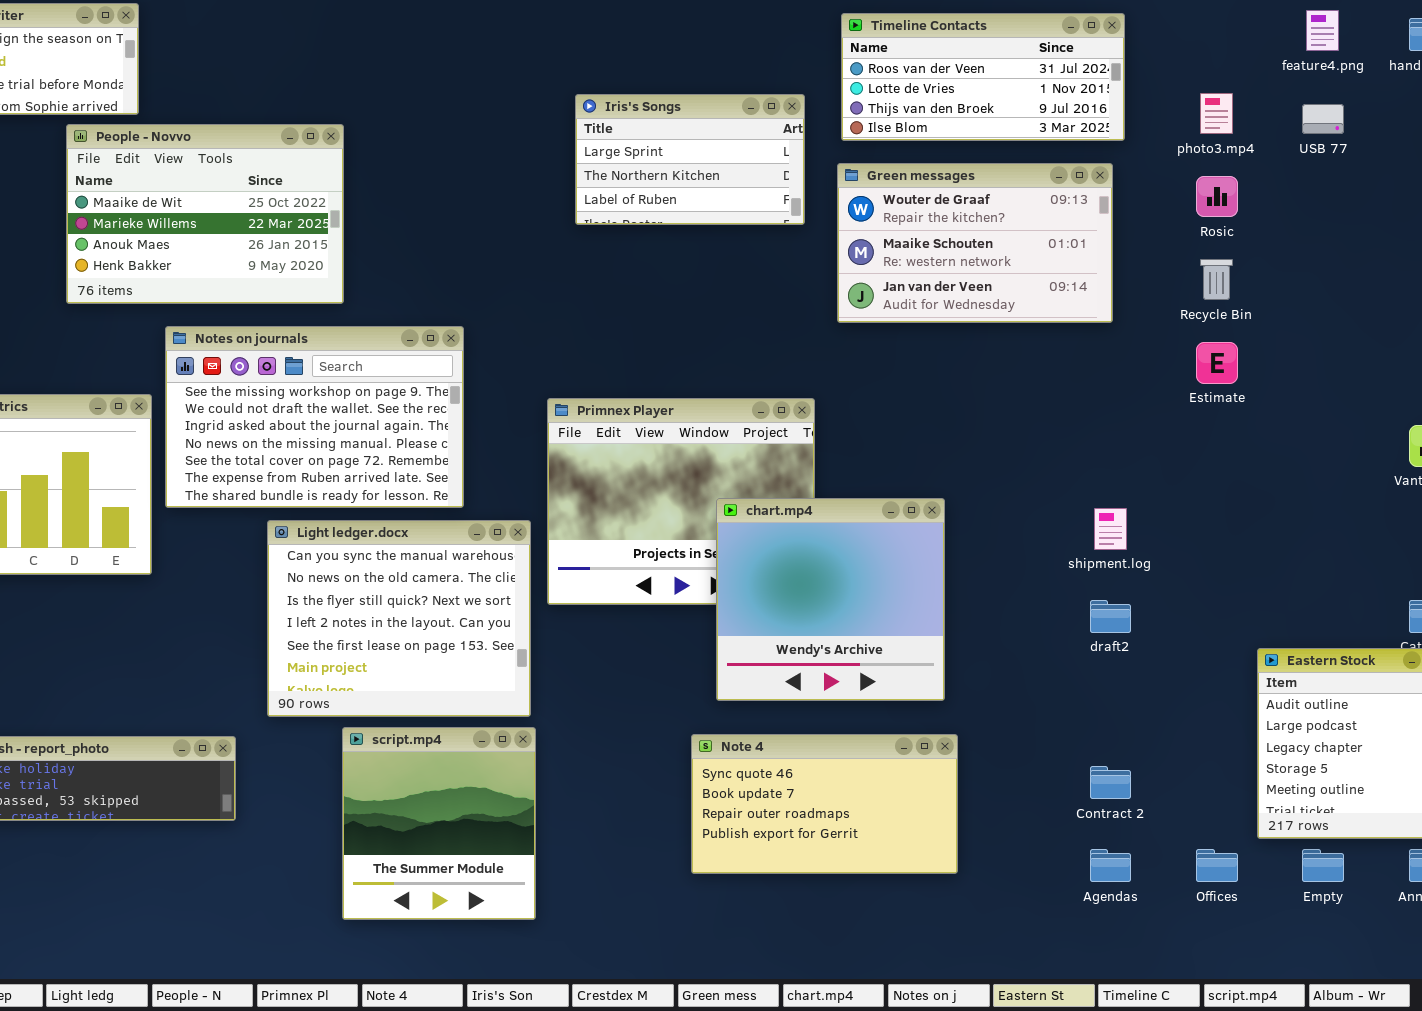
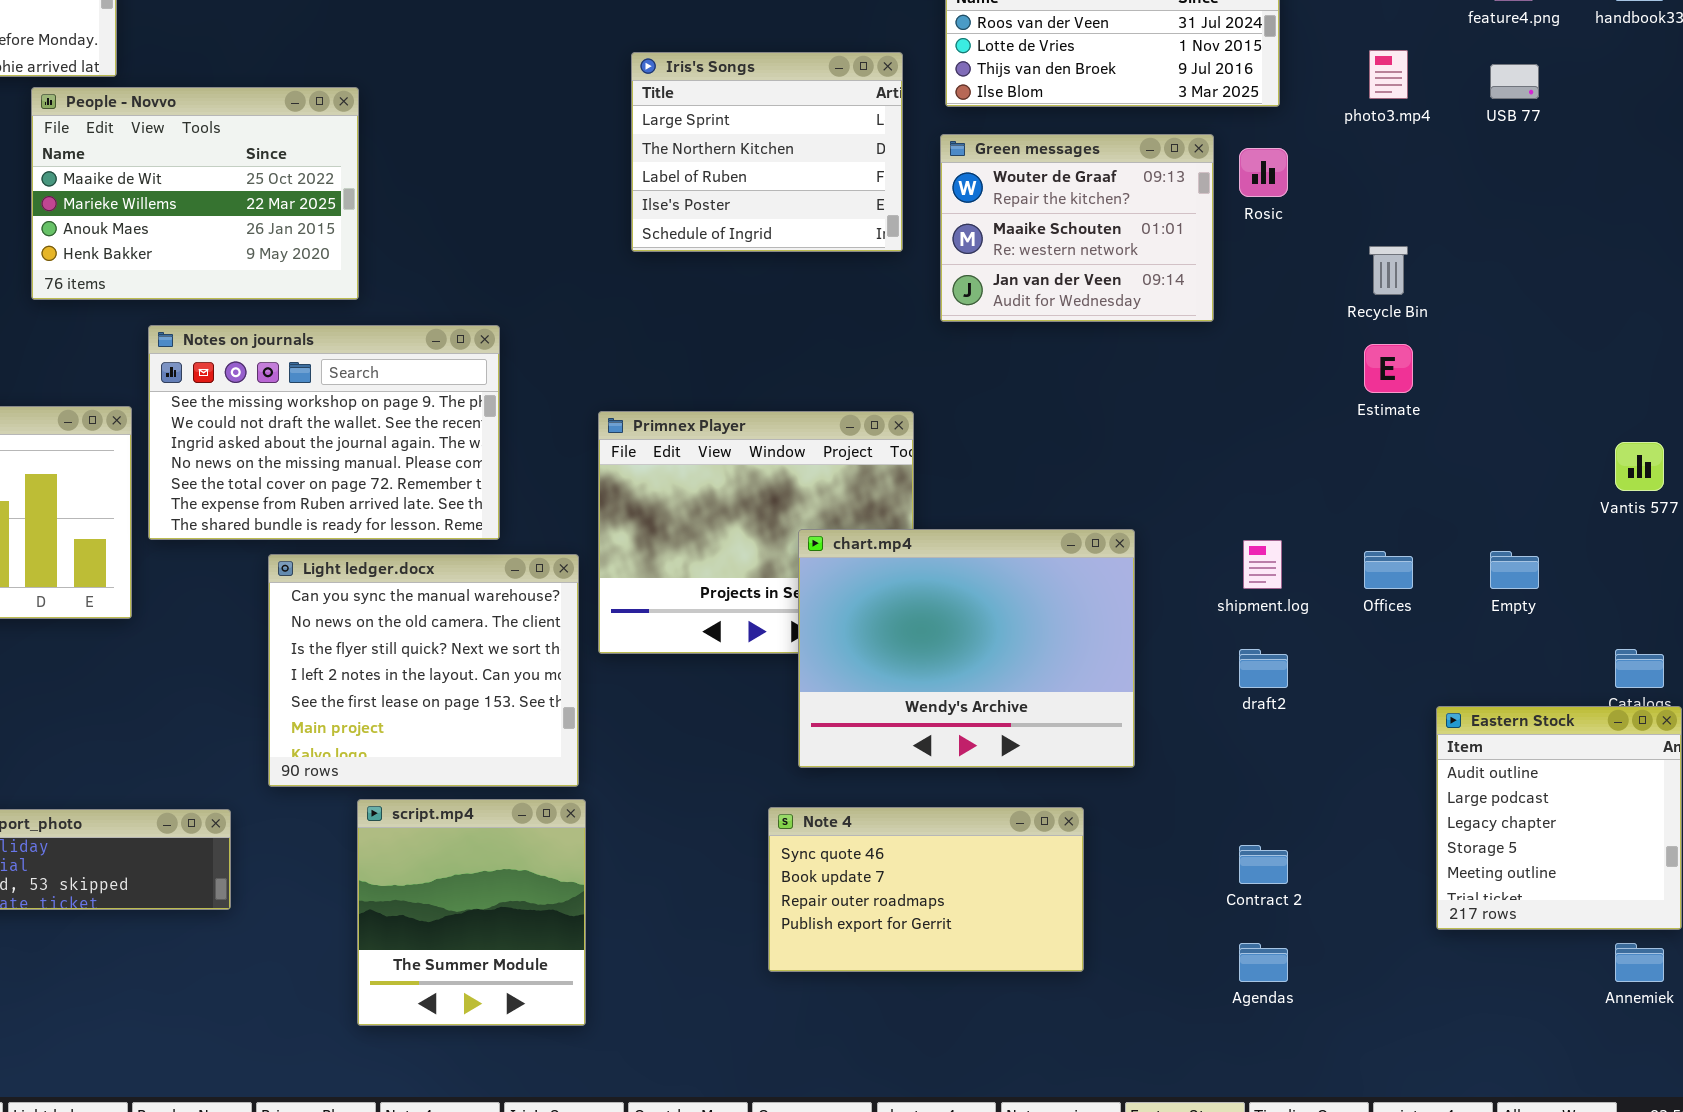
Iris's Songs: [575,94,805,225] -> [631,52,903,252], resized
Green messages: [837,163,1113,323] -> [940,134,1214,322], resized
Rosic: [1196,176,1238,217] -> [1239,148,1288,197], moved
chart.mp4: [716,498,945,701] -> [798,529,1135,768], resized
Offices: [1196,849,1238,882] -> [1364,551,1413,589], moved
Empty: [1302,849,1344,882] -> [1490,551,1539,589], moved

